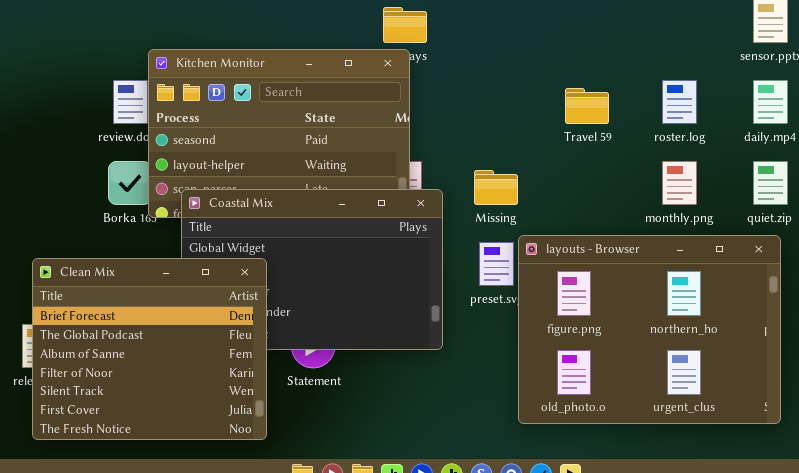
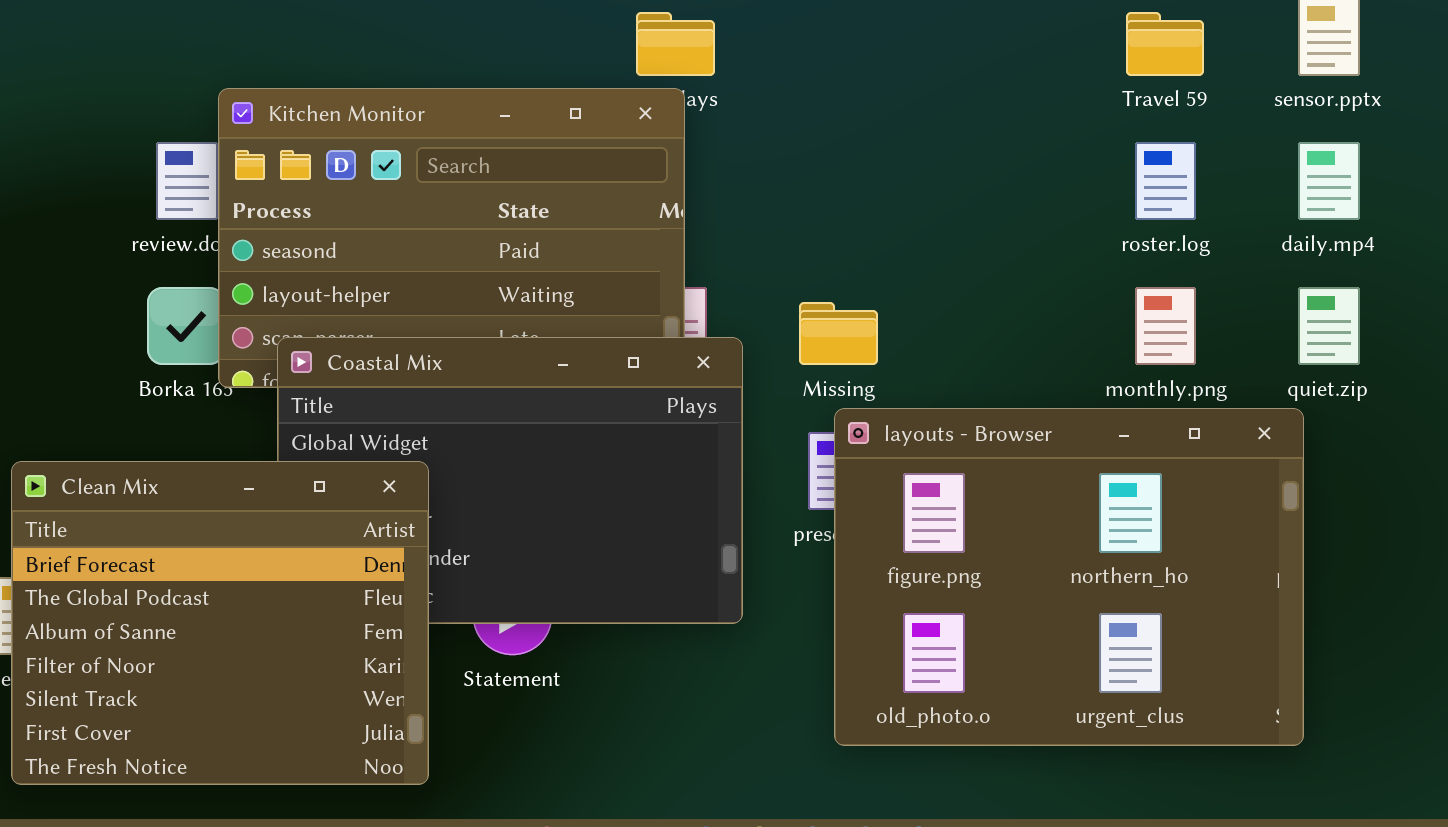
Travel 59: [565,88,609,124] -> [1126,12,1204,76], moved
layouts - Browser: [518,235,781,424] -> [834,408,1304,746], moved

